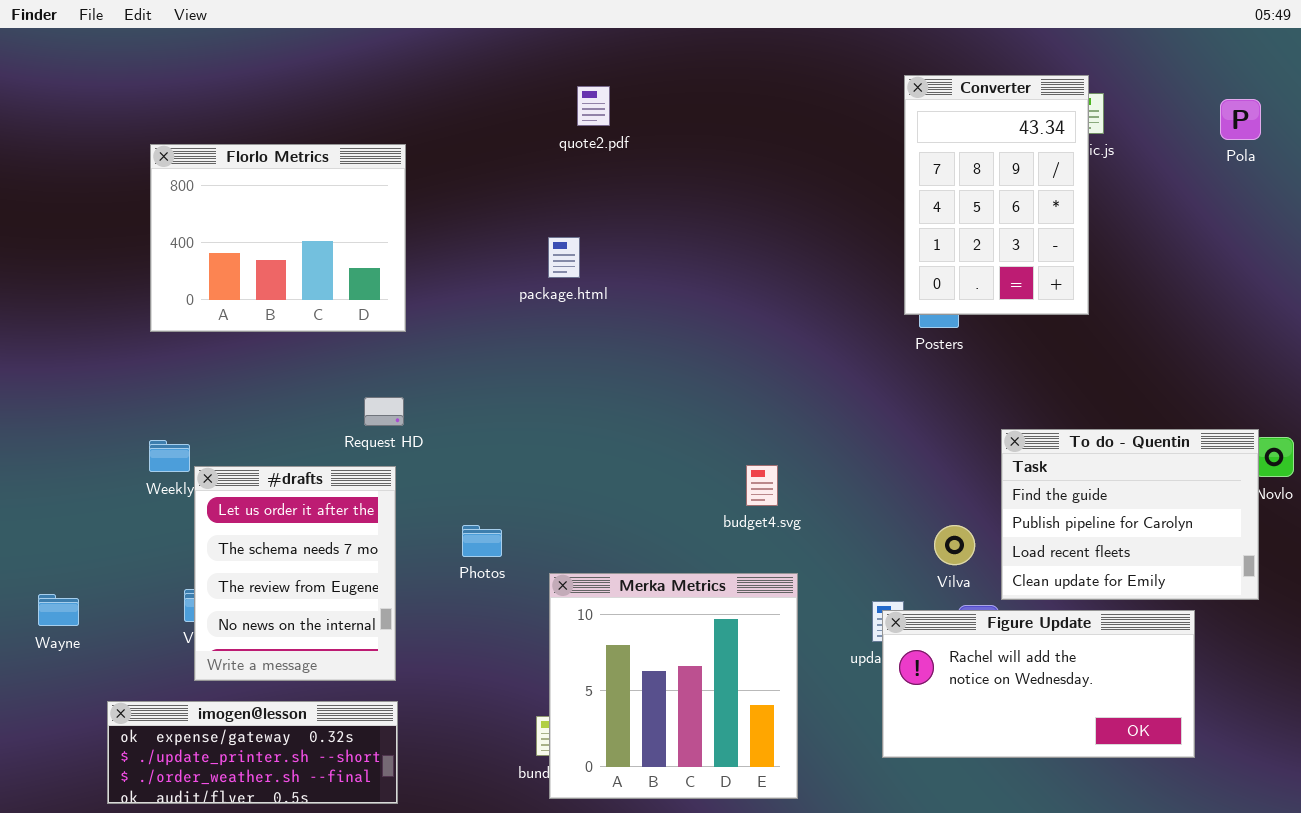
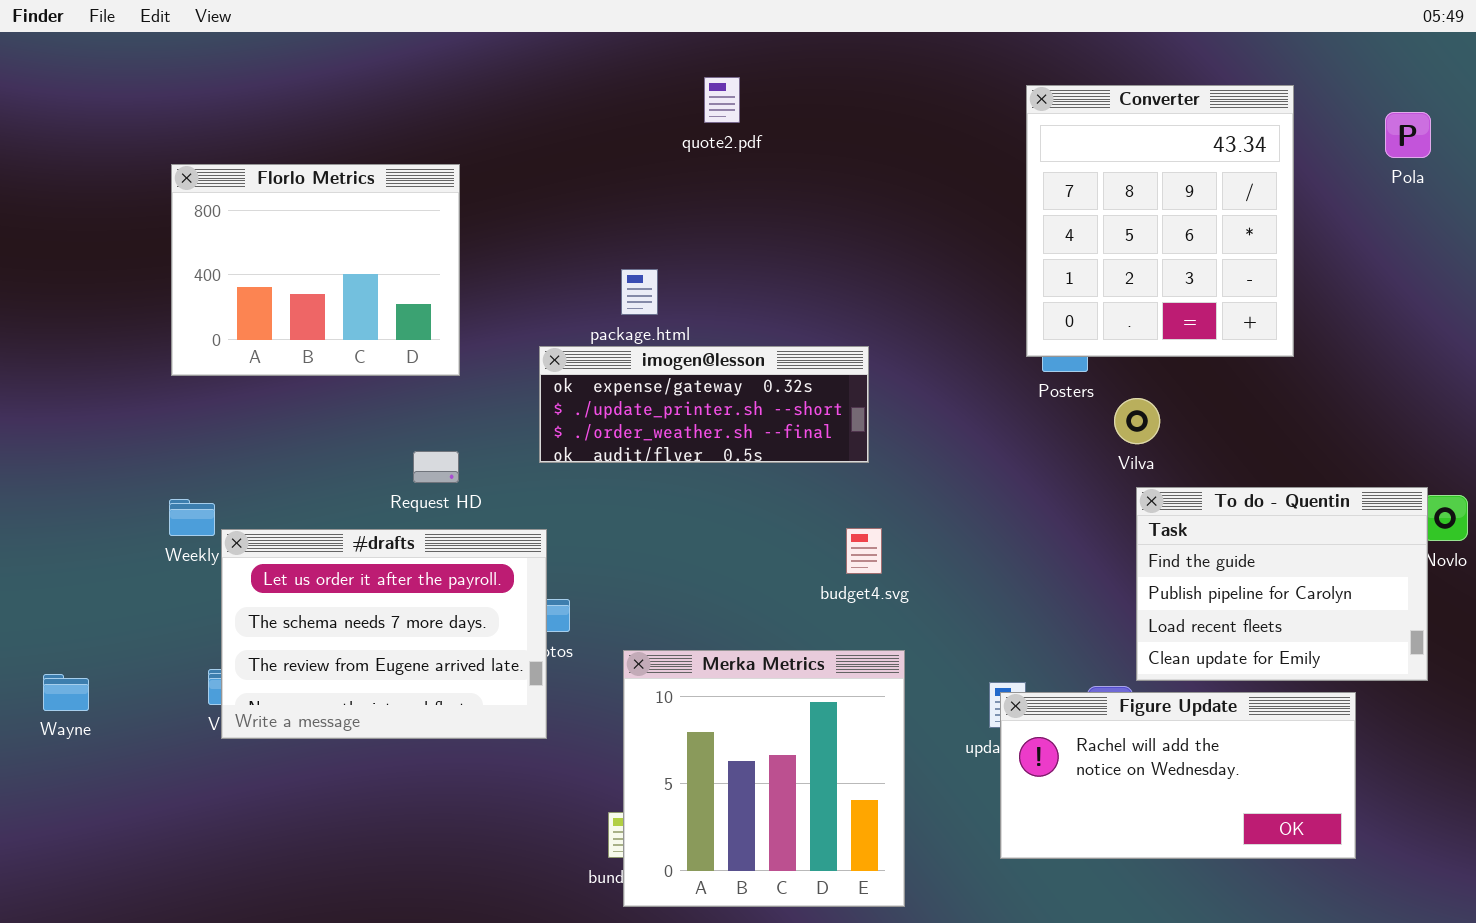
Converter: [904,75,1089,315] -> [1026,85,1294,357], resized
quote2.pdf: [577,86,610,126] -> [704,77,740,123], moved
#drafts: [194,466,396,681] -> [221,529,547,739], resized
Vilva: [934,525,975,565] -> [1114,398,1160,444], moved
imogen@lesson: [107,701,398,804] -> [539,346,869,463], moved

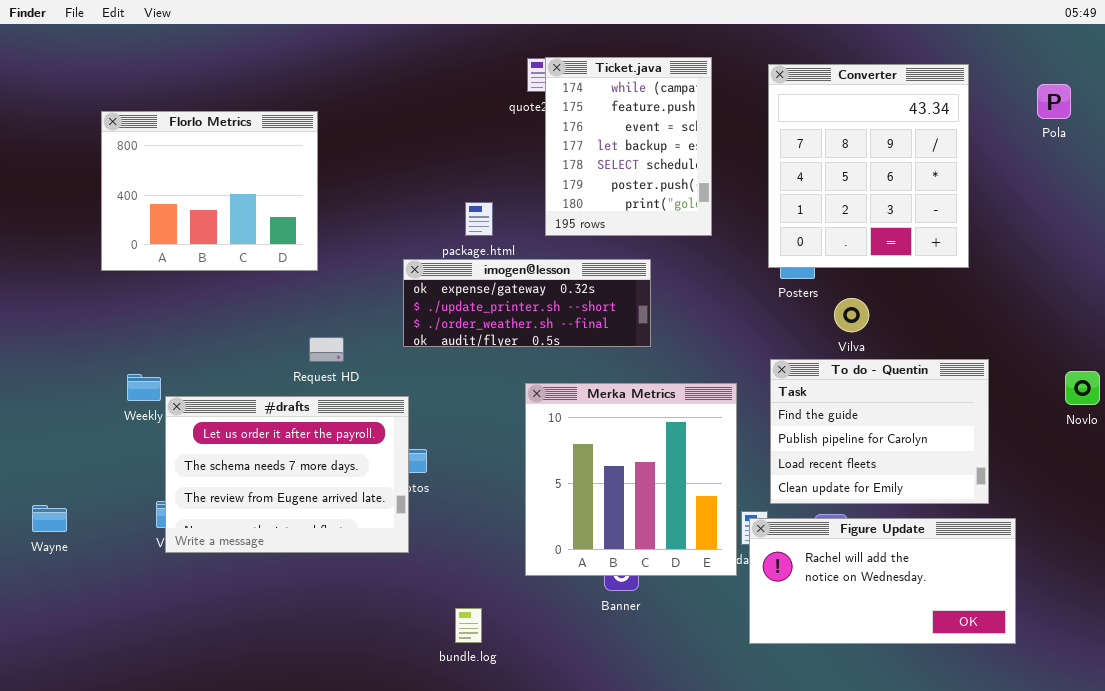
Ticket.java: none -> [545,57,712,236], opened
Florlo Metrics: [171,164,460,376] -> [101,111,318,271], moved
To do - Quentin: [1136,487,1428,681] -> [770,359,989,504], moved
Merka Metrics: [623,650,905,907] -> [525,383,737,576], moved

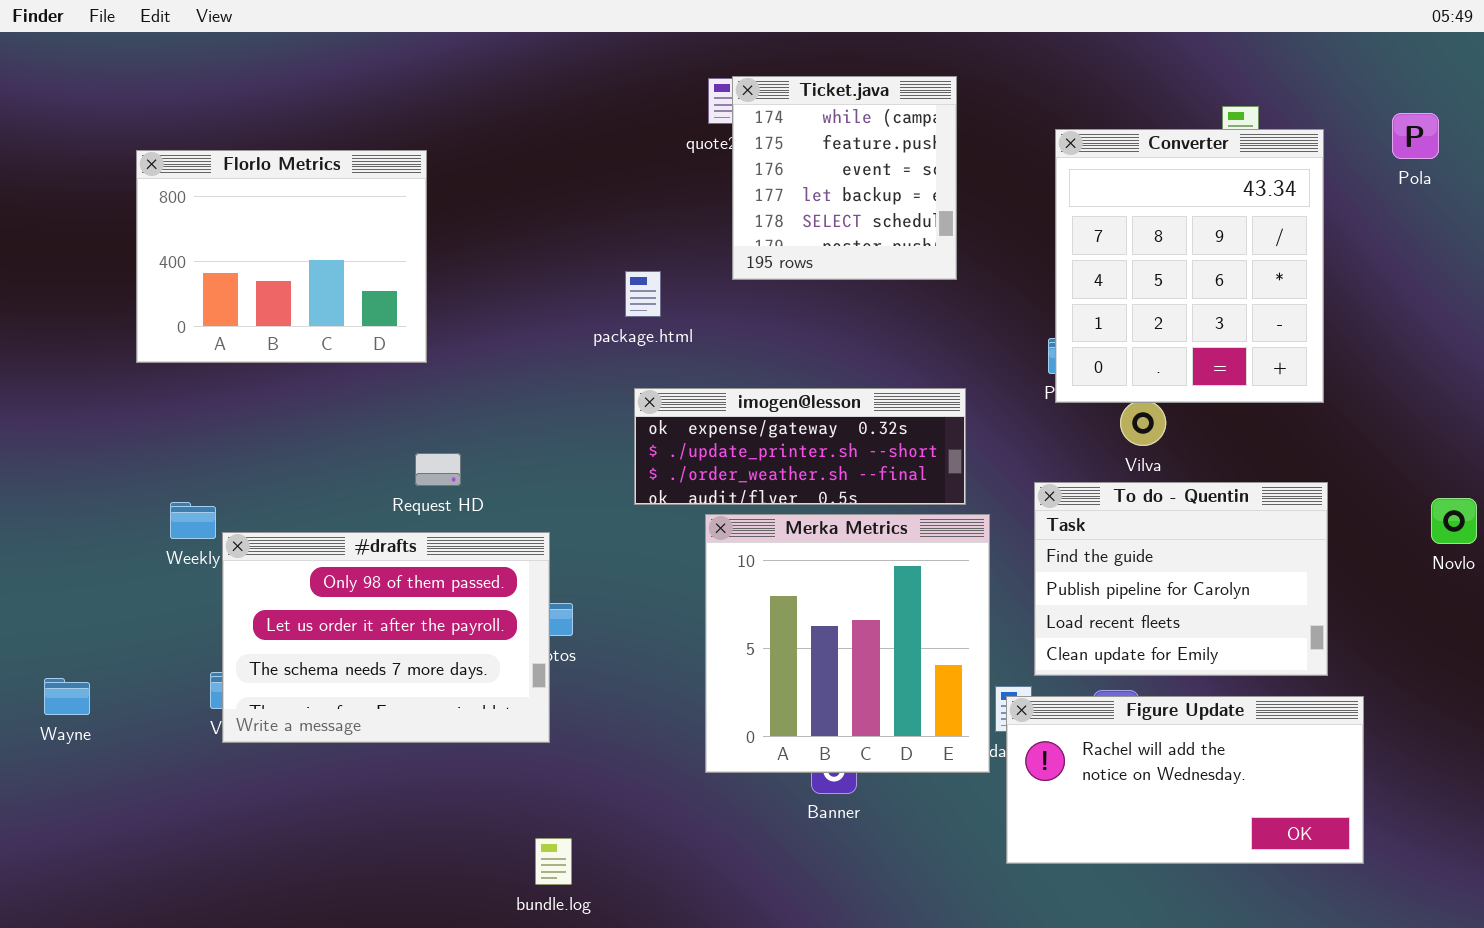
Ticket.java: [545,57,712,236] -> [732,76,957,280], resized
Converter: [768,64,969,268] -> [1055,129,1324,403], moved
imogen@lesson: [403,259,651,347] -> [634,388,966,505], moved
#drafts: [165,396,409,553] -> [222,532,550,743], scrolled up 1 row
bundle.log: [455,608,482,643] -> [535,838,572,885], moved

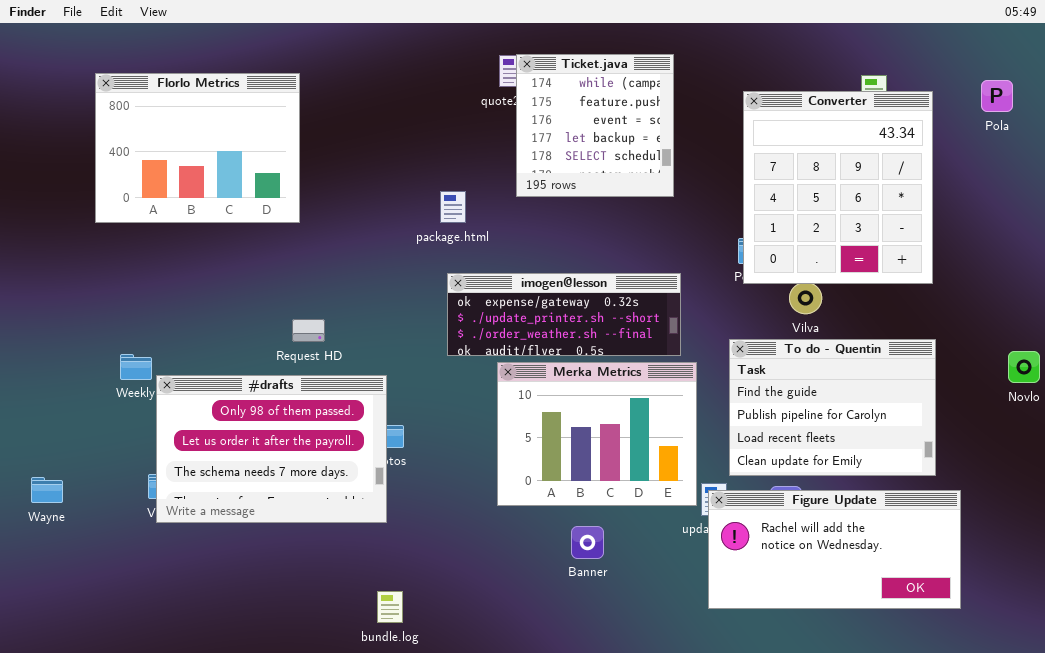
Florlo Metrics: [136,150,427,363] -> [95,73,300,223], moved
Merka Metrics: [705,514,990,773] -> [497,362,697,506], resized

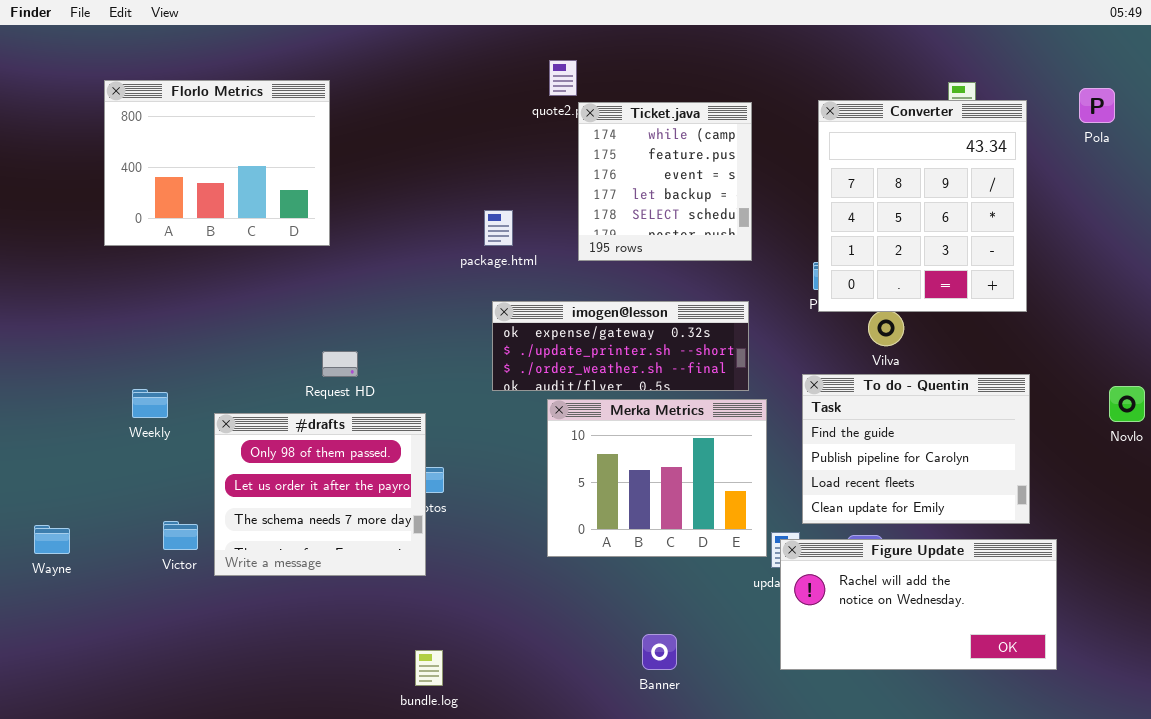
Ticket.java: [516,54,674,197] -> [578,102,752,261], moved
#drafts: [156,375,387,523] -> [214,413,426,576], resized
Banner: [571,526,604,559] -> [642,634,677,670], moved

